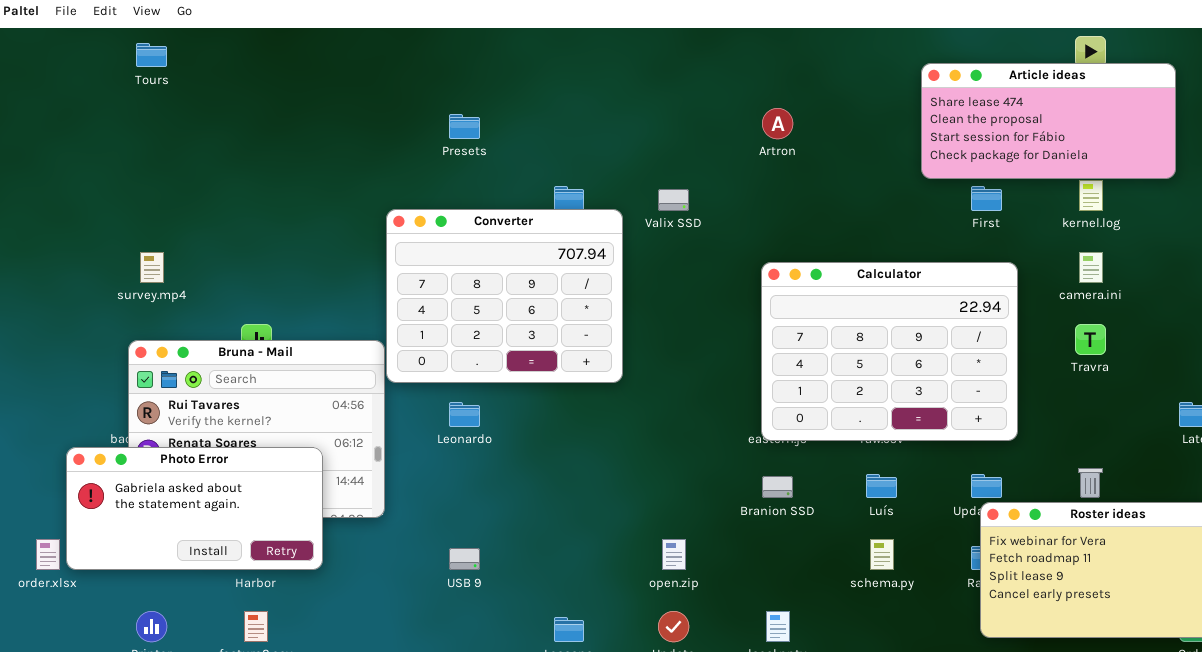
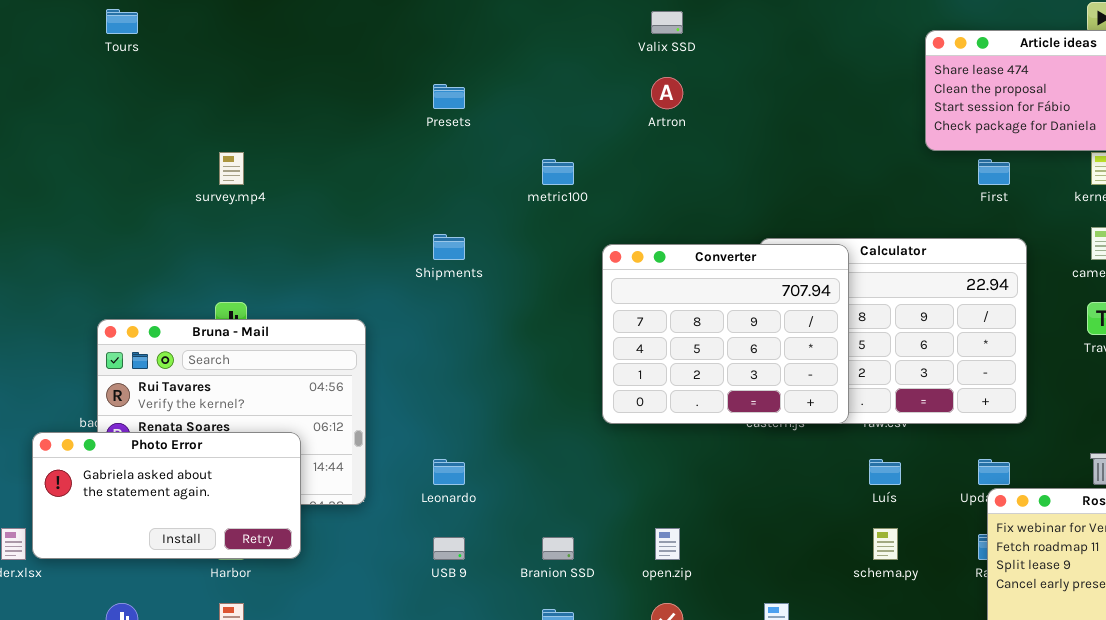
Artron: [762,108,793,139] -> [651,77,683,109], moved
Valix SSD: [658,189,689,211] -> [651,11,683,34], moved
Converter: [386,209,623,383] -> [602,244,849,424], moved
survey.mp4: [140,252,164,283] -> [219,152,244,185], moved
Leonardo: [449,402,480,427] -> [433,459,465,485], moved
Branion SSD: [762,476,793,498] -> [542,537,574,560], moved

